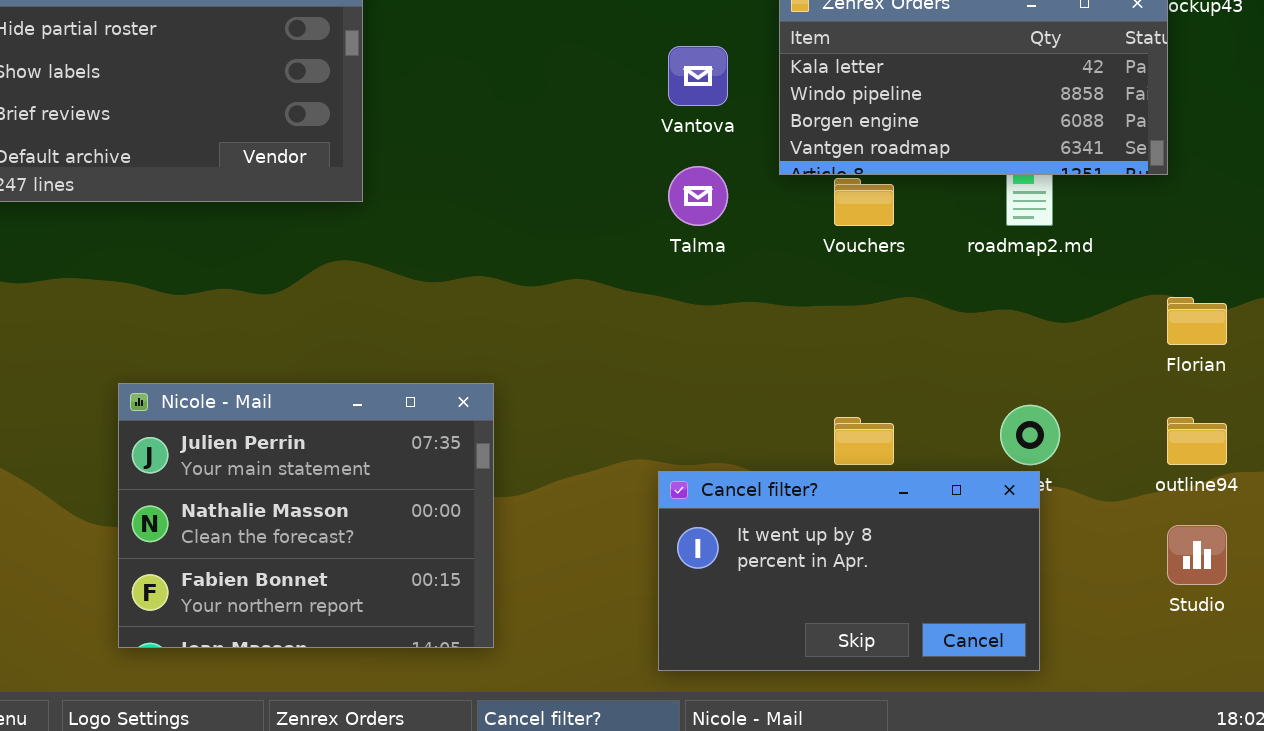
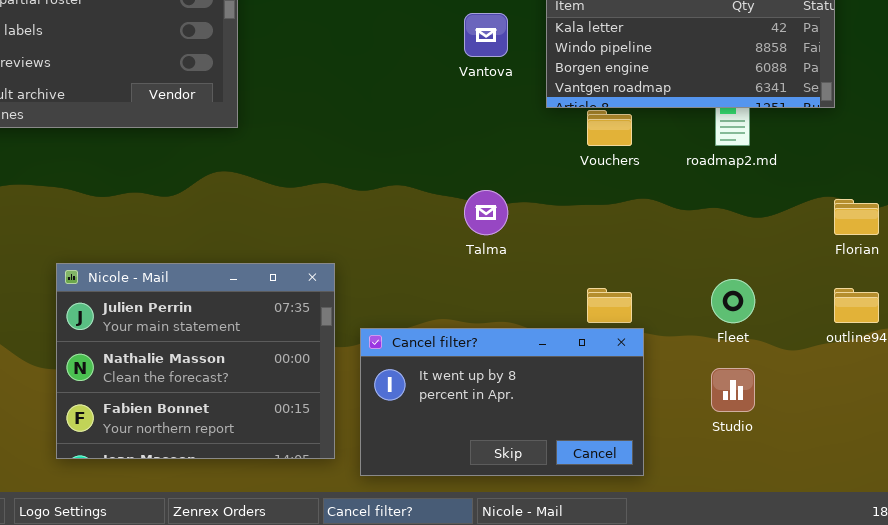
Talma: [668,166,728,226] -> [464,190,508,235], moved
Cancel filter?: [658,471,1040,671] -> [360,328,644,476], moved
Studio: [1167,525,1227,585] -> [711,368,755,412], moved

